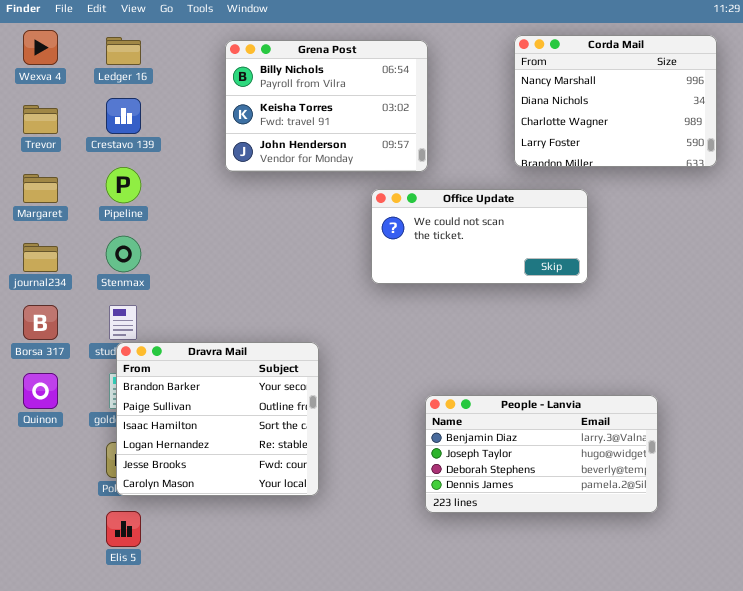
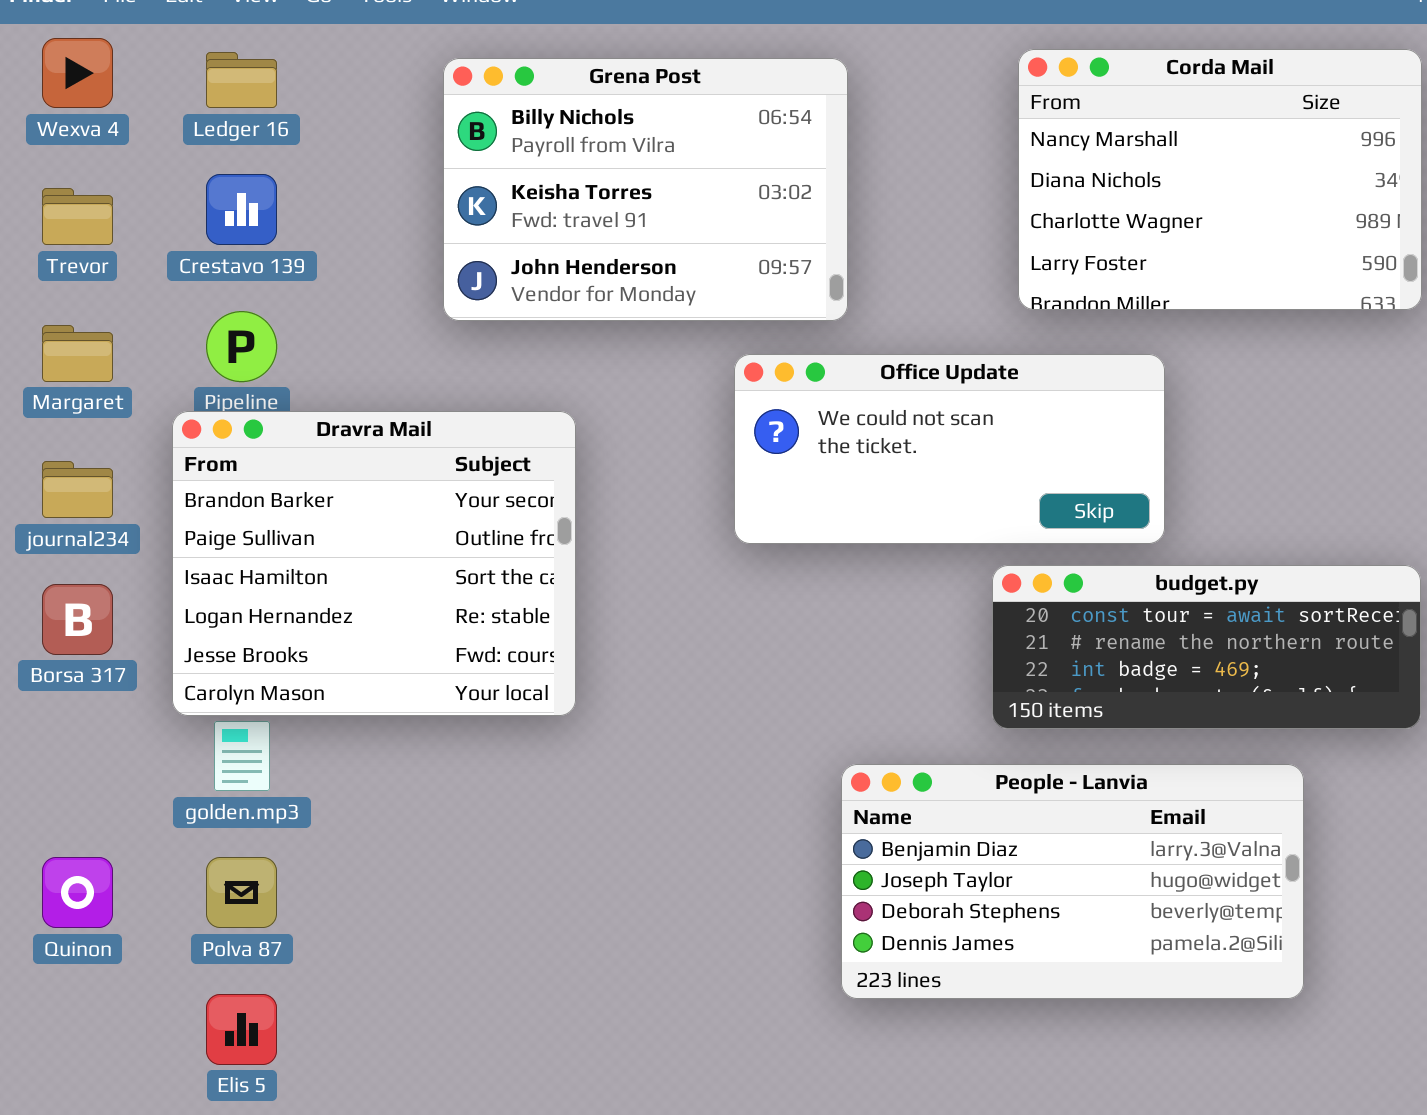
budget.py: none -> [992,565,1421,729], opened
Dravra Mail: [116,342,319,496] -> [172,411,576,716], moved
Quinon: [23,373,58,409] -> [42,857,113,928], moved

